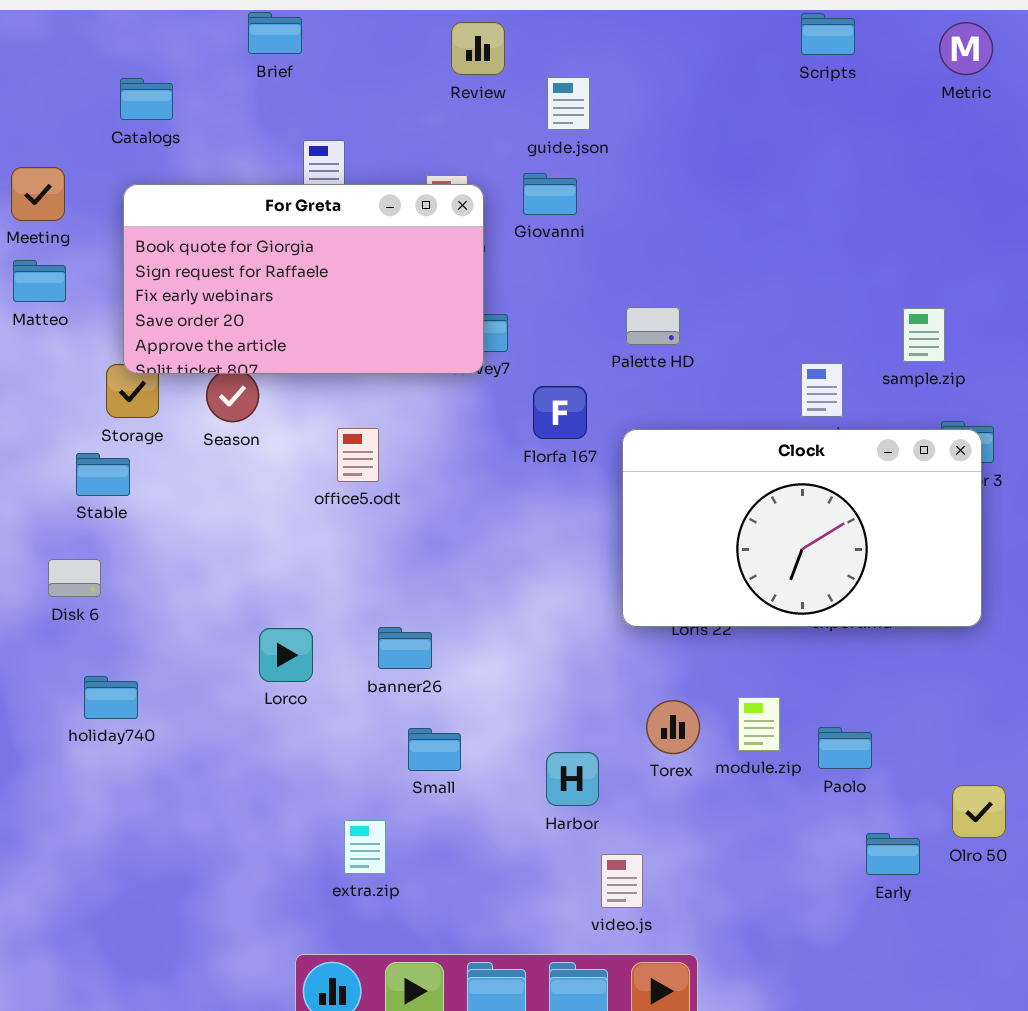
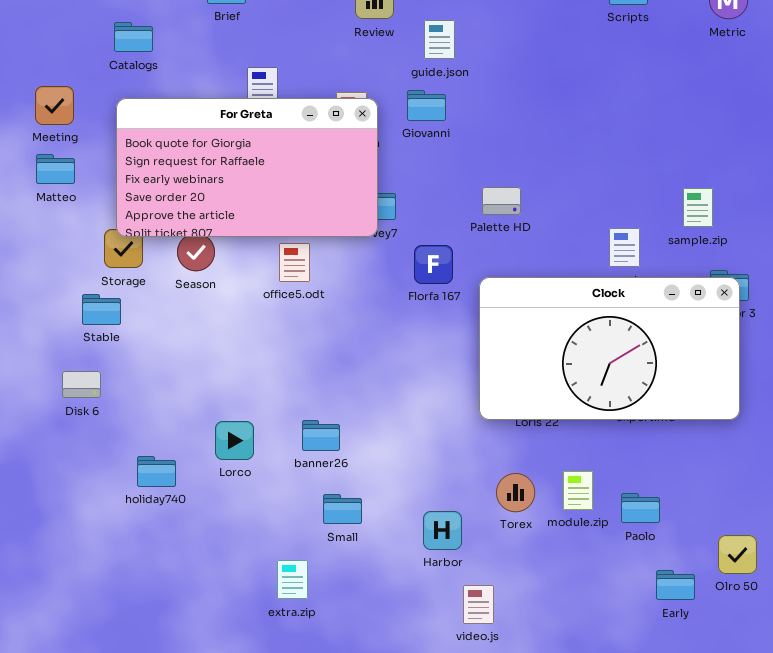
office5.odt: [337,428,379,482] -> [279,243,310,282], moved
holiday740: [84,676,138,719] -> [137,456,176,487], moved

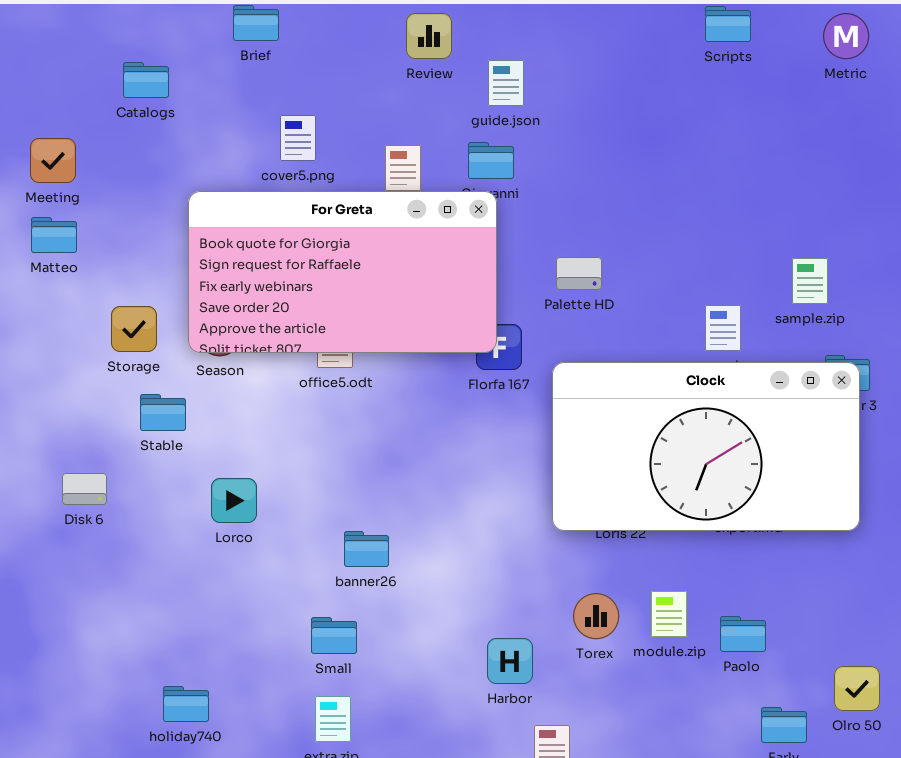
For Greta: [116,98,378,237] -> [188,191,497,353], moved
Stable: [82,294,121,325] -> [140,394,186,431], moved
Lorco: [215,421,254,460] -> [211,478,257,523], moved
holiday740: [137,456,176,487] -> [163,686,209,722], moved
Small: [323,494,362,524] -> [311,617,357,654], moved

